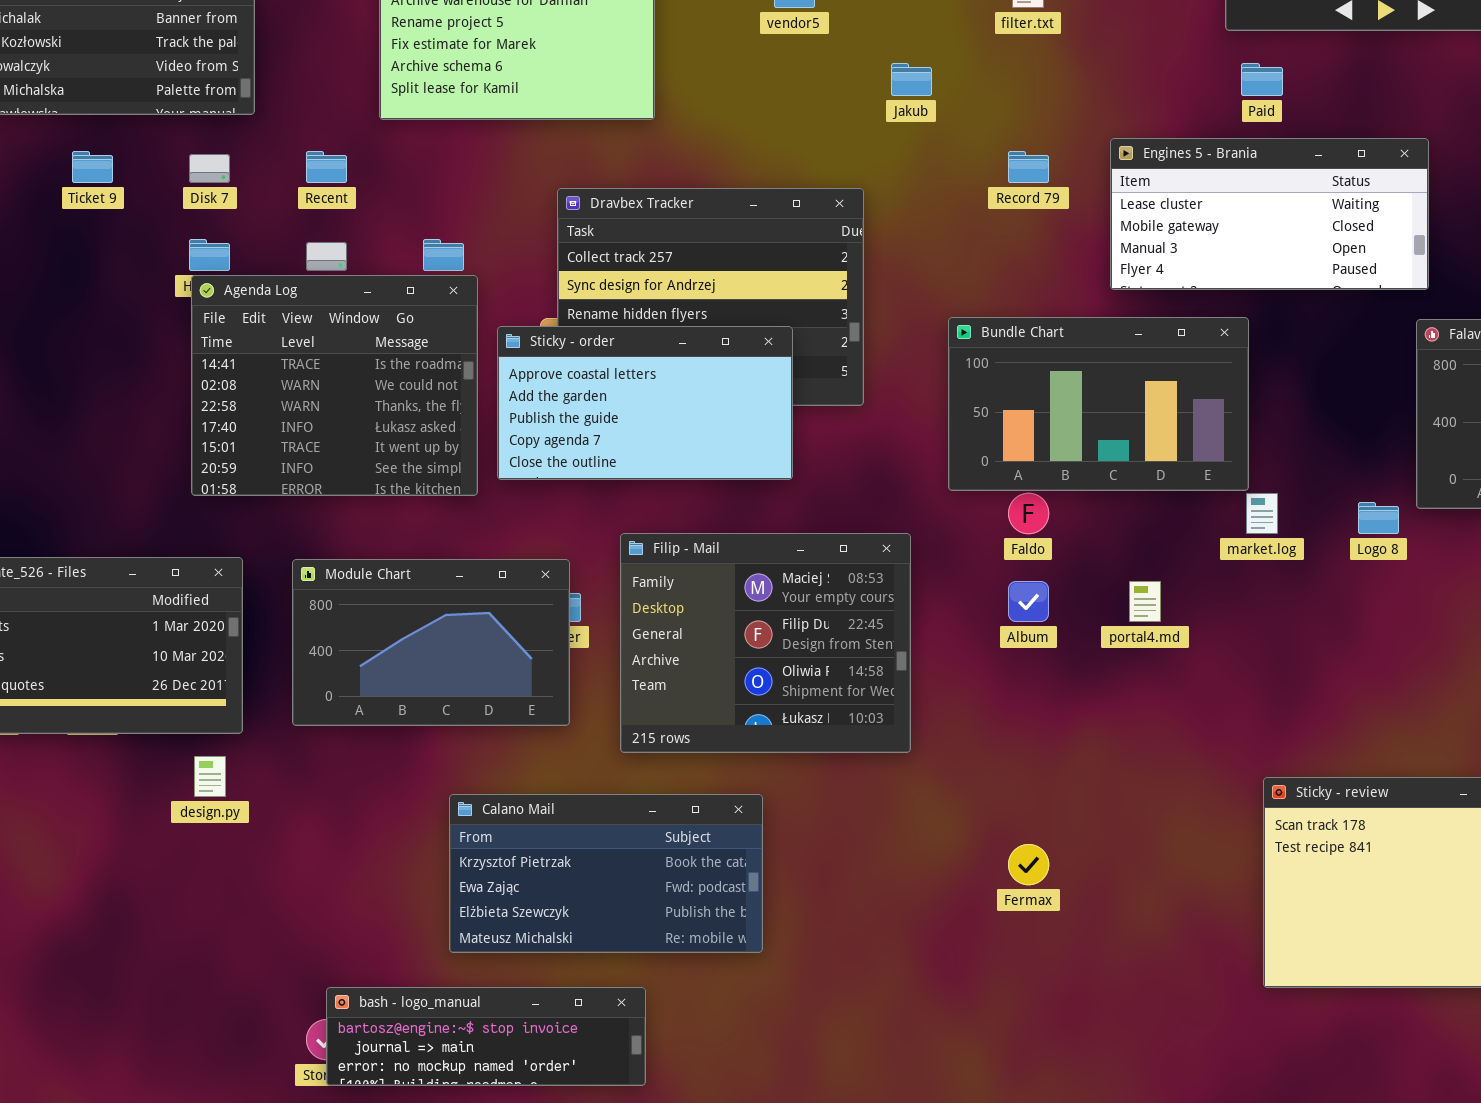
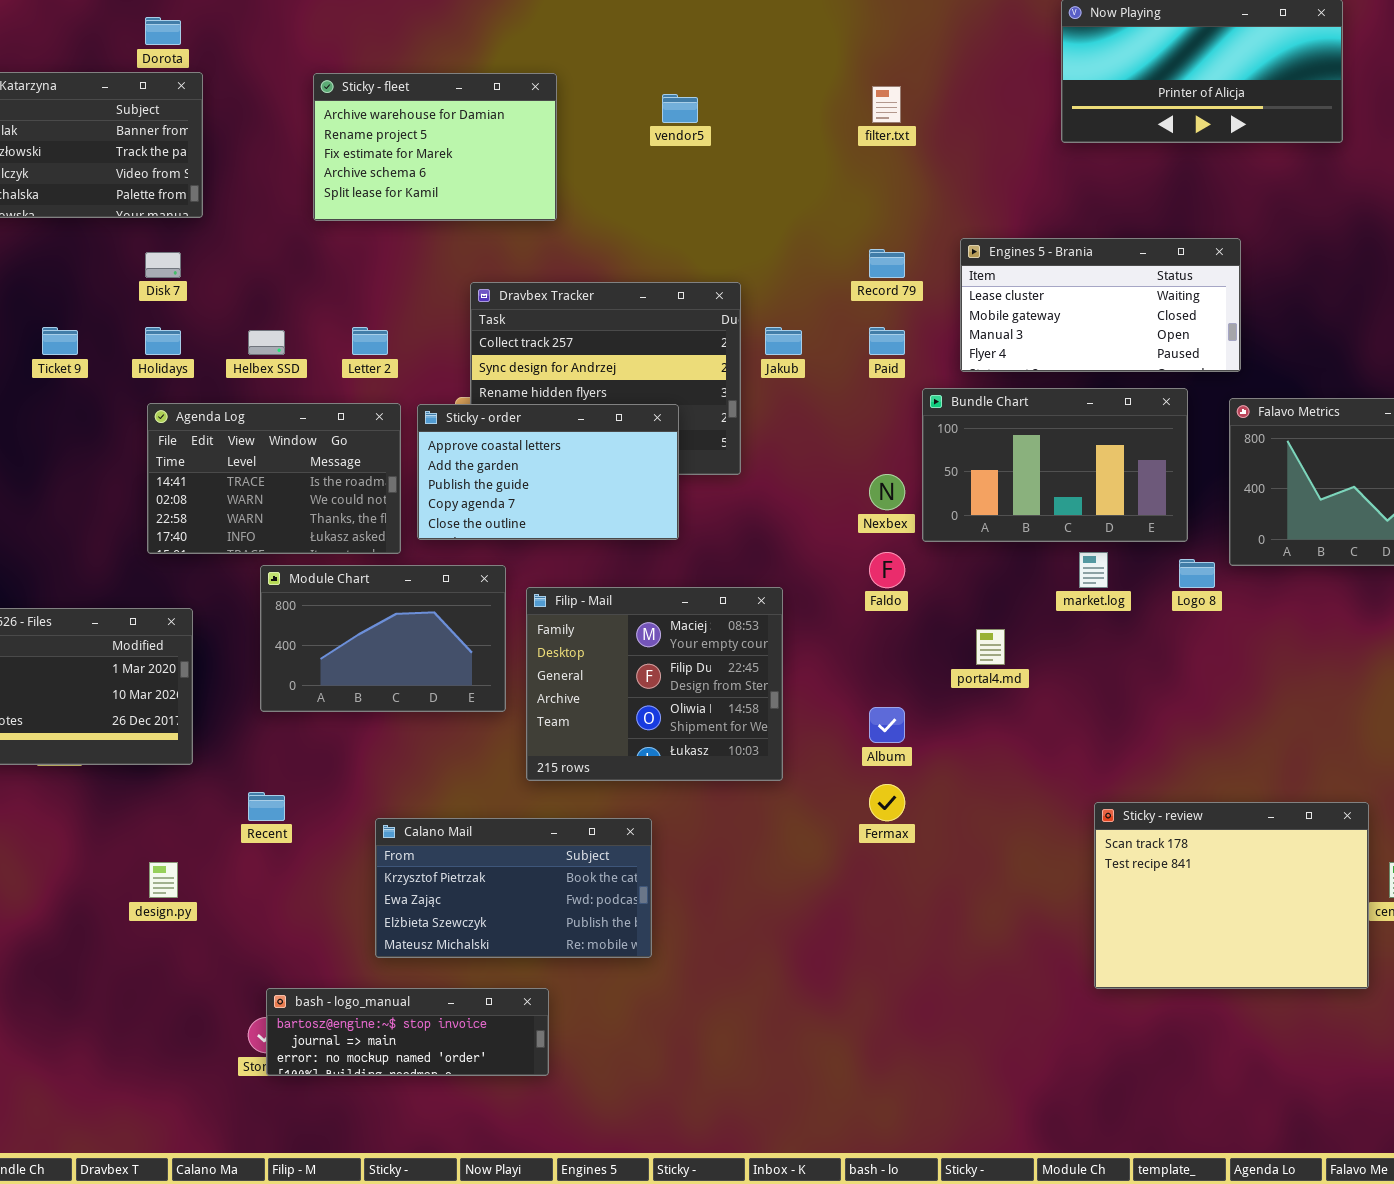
Jakub: [891,63,932,96] -> [765,327,802,355], moved
Paid: [1241,63,1283,96] -> [869,327,905,355], moved
Ticket 9: [72,151,113,183] -> [42,327,78,355], moved
Recent: [306,151,347,183] -> [248,792,285,821], moved
Agenda Log: [191,275,478,496] -> [147,403,401,554], resized
Bundle Chart: [948,317,1249,491] -> [922,388,1188,542], moved
Module Chart: [292,559,570,726] -> [260,565,506,712], moved
Album: [1008,581,1049,622] -> [869,707,905,743], moved
design.py: [194,756,226,797] -> [149,862,178,898], moved
Fermax: [1008,844,1049,885] -> [869,784,905,821], moved

